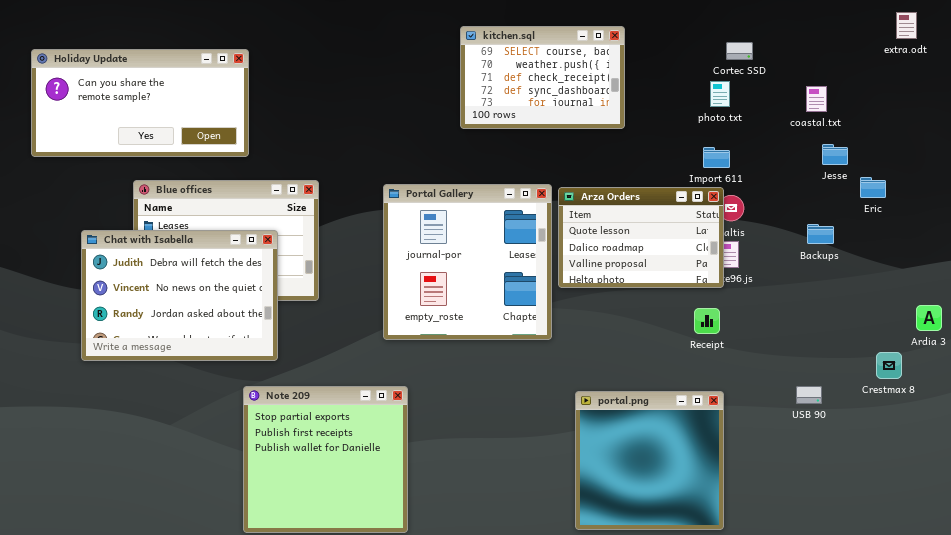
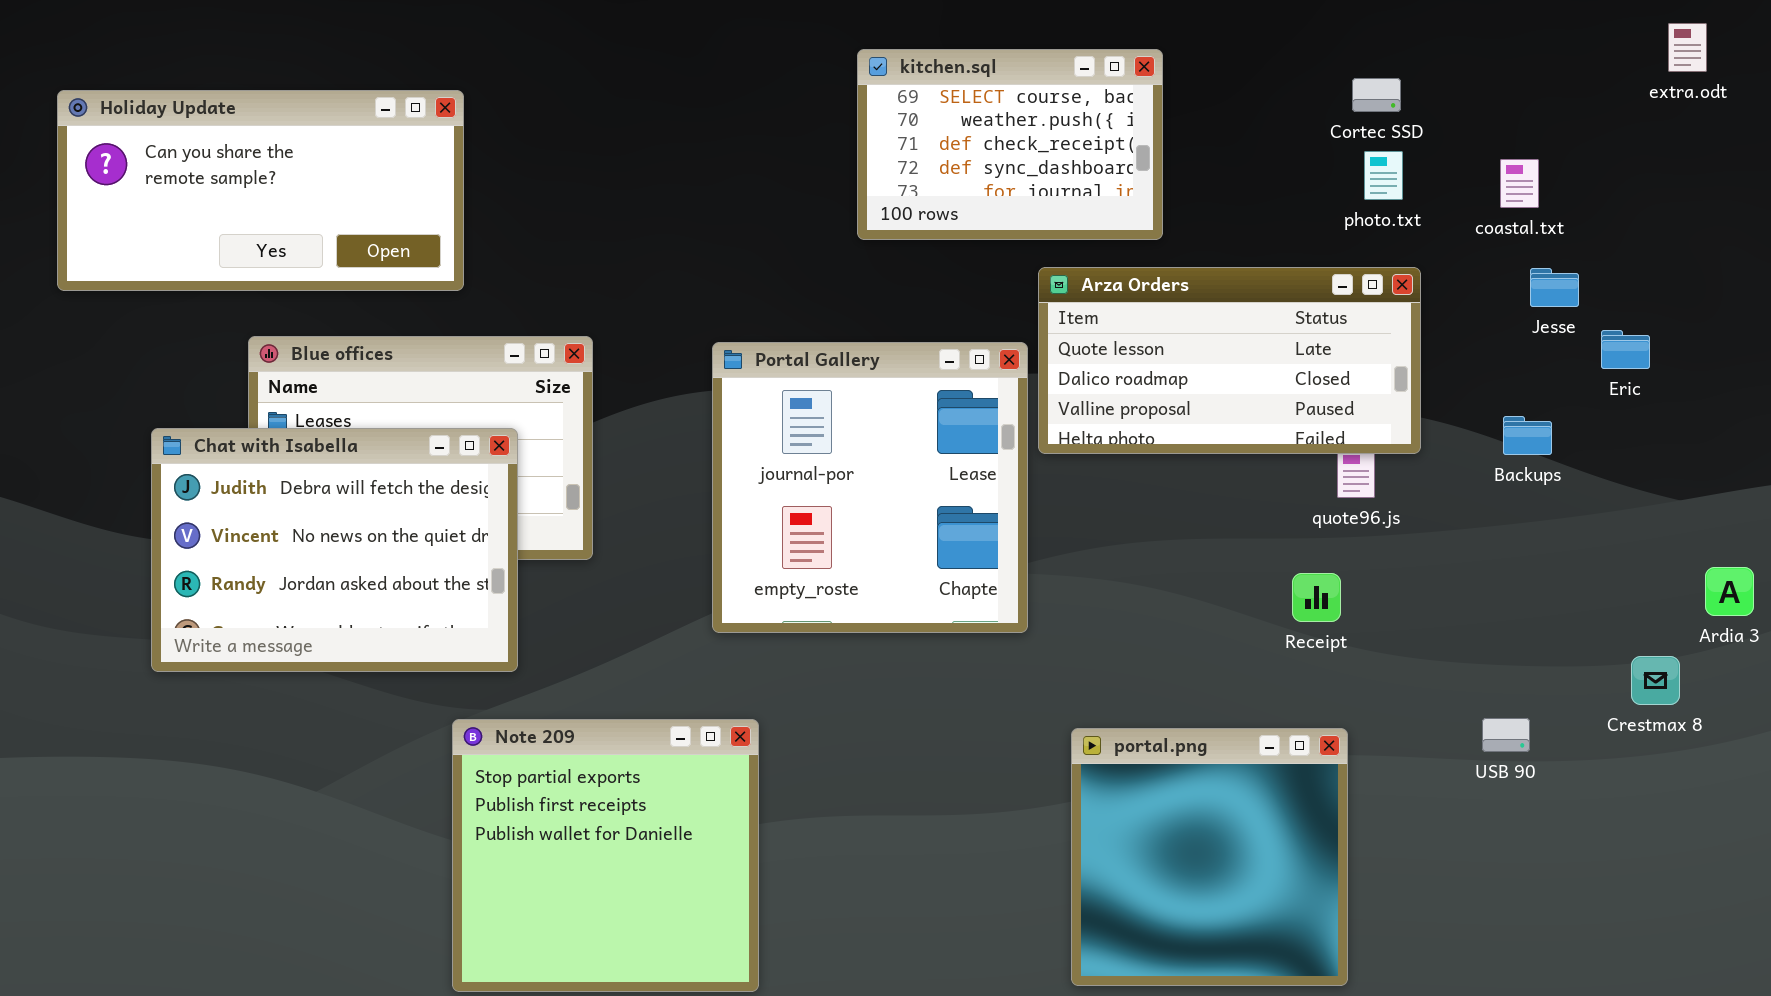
photo.txt: [710,81,730,107] -> [1364,151,1403,200], moved
Arza Orders: [558,187,724,288] -> [1038,267,1421,454], moved, resized

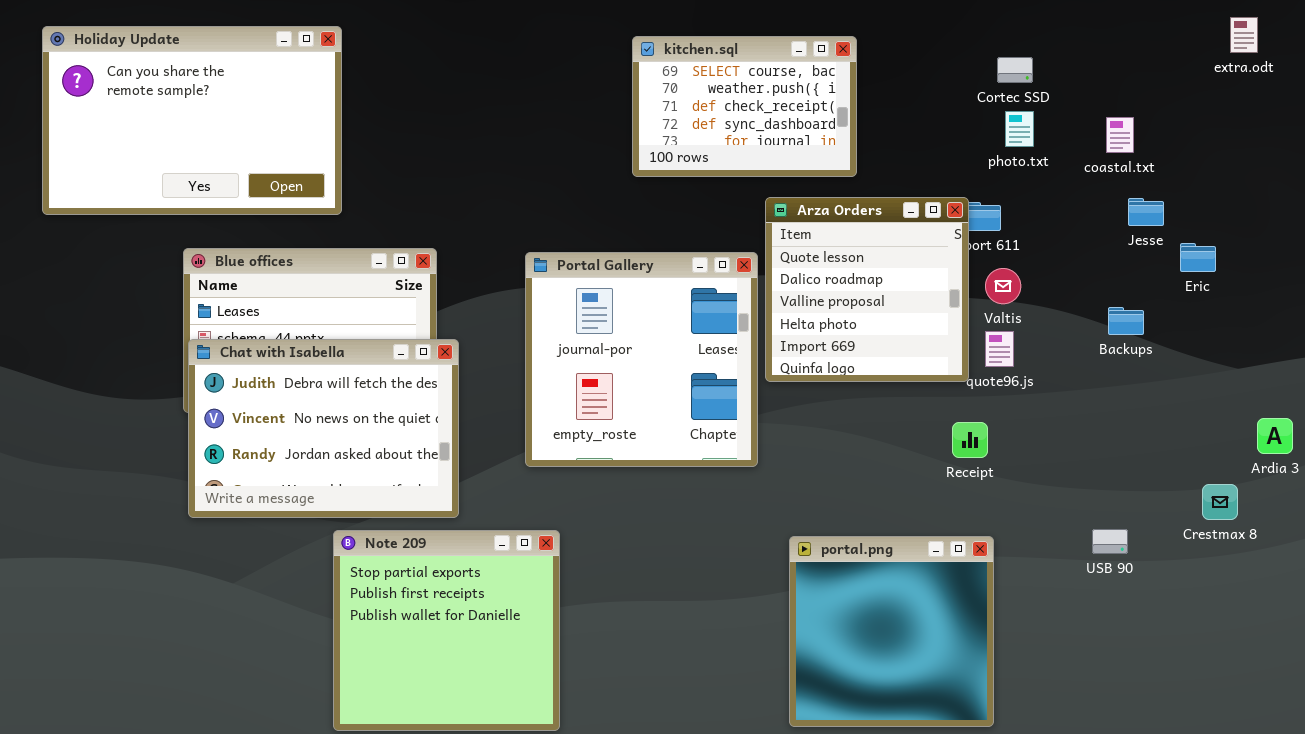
Holiday Update: [57,90,464,291] -> [42,26,342,215], resized
Arza Orders: [1038,267,1421,454] -> [765,197,969,382], resized
Chat with Isabella: [151,428,518,672] -> [188,339,459,518], moved

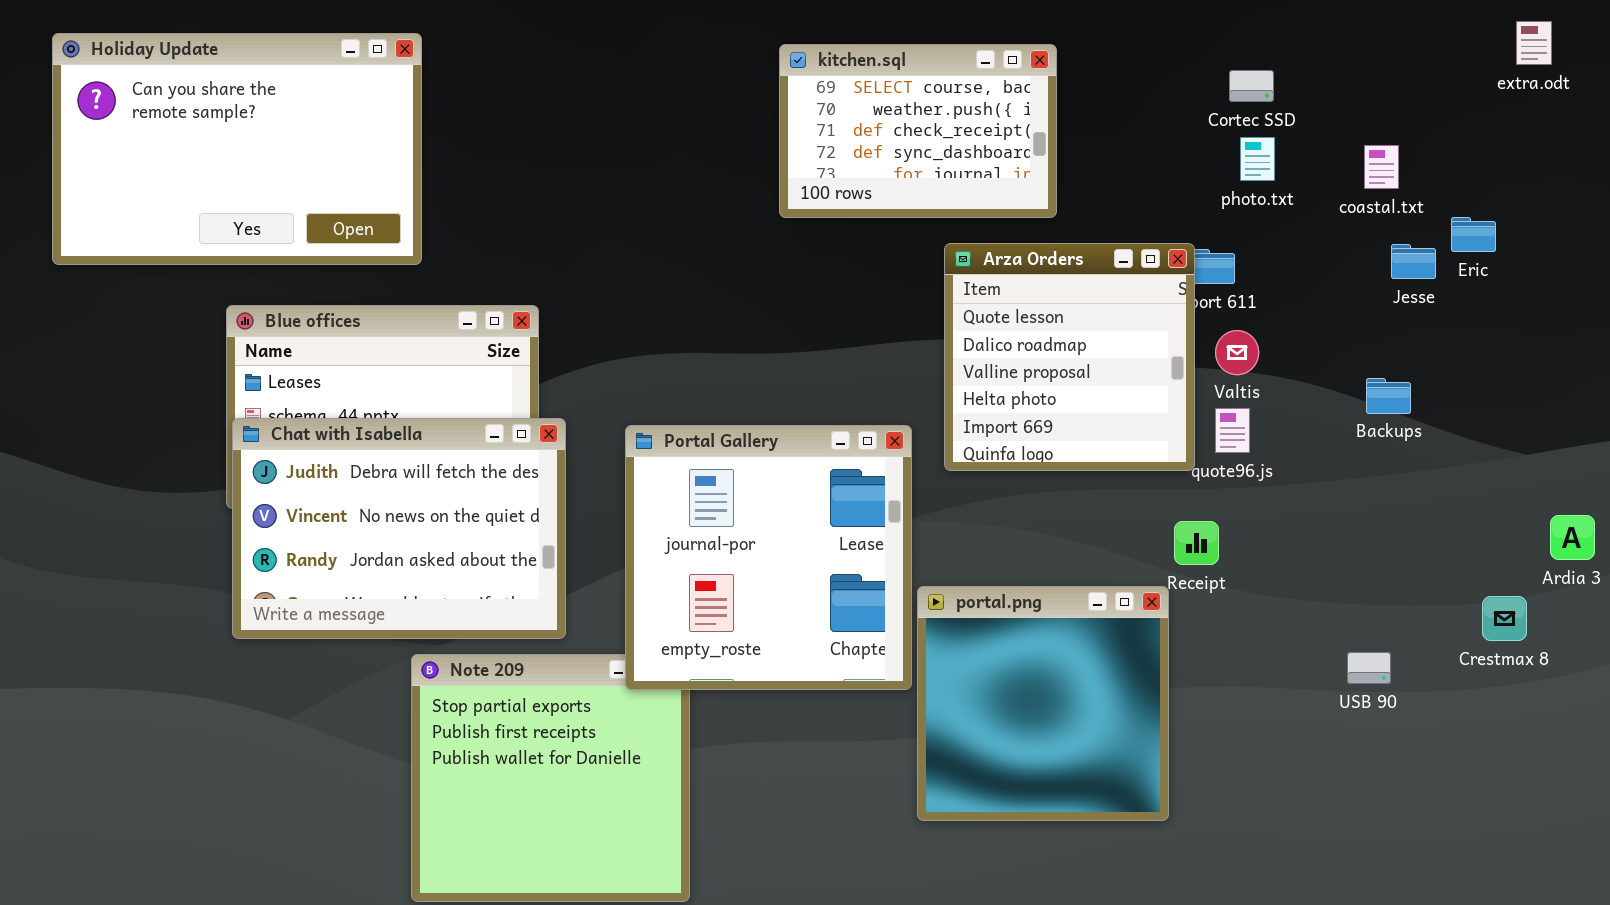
Eric: [1180,243,1216,272] -> [1451,217,1496,252], moved
Portal Gallery: [525,252,758,467] -> [625,425,912,690], moved
portal.png: [789,536,994,727] -> [917,586,1169,821], moved

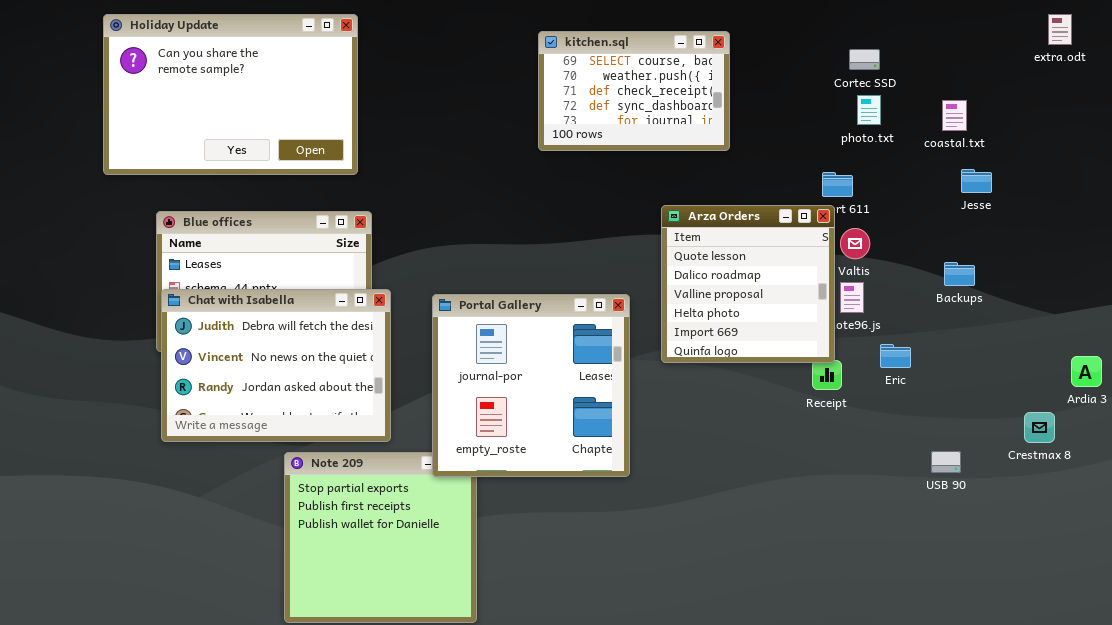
Holiday Update: [52,33,422,265] -> [103,14,358,175], moved
Eric: [1451,217,1496,252] -> [880,344,911,368], moved
Arza Orders: [944,243,1195,471] -> [661,205,835,363], moved
portal.png: [917,586,1169,821] -> none, closed

